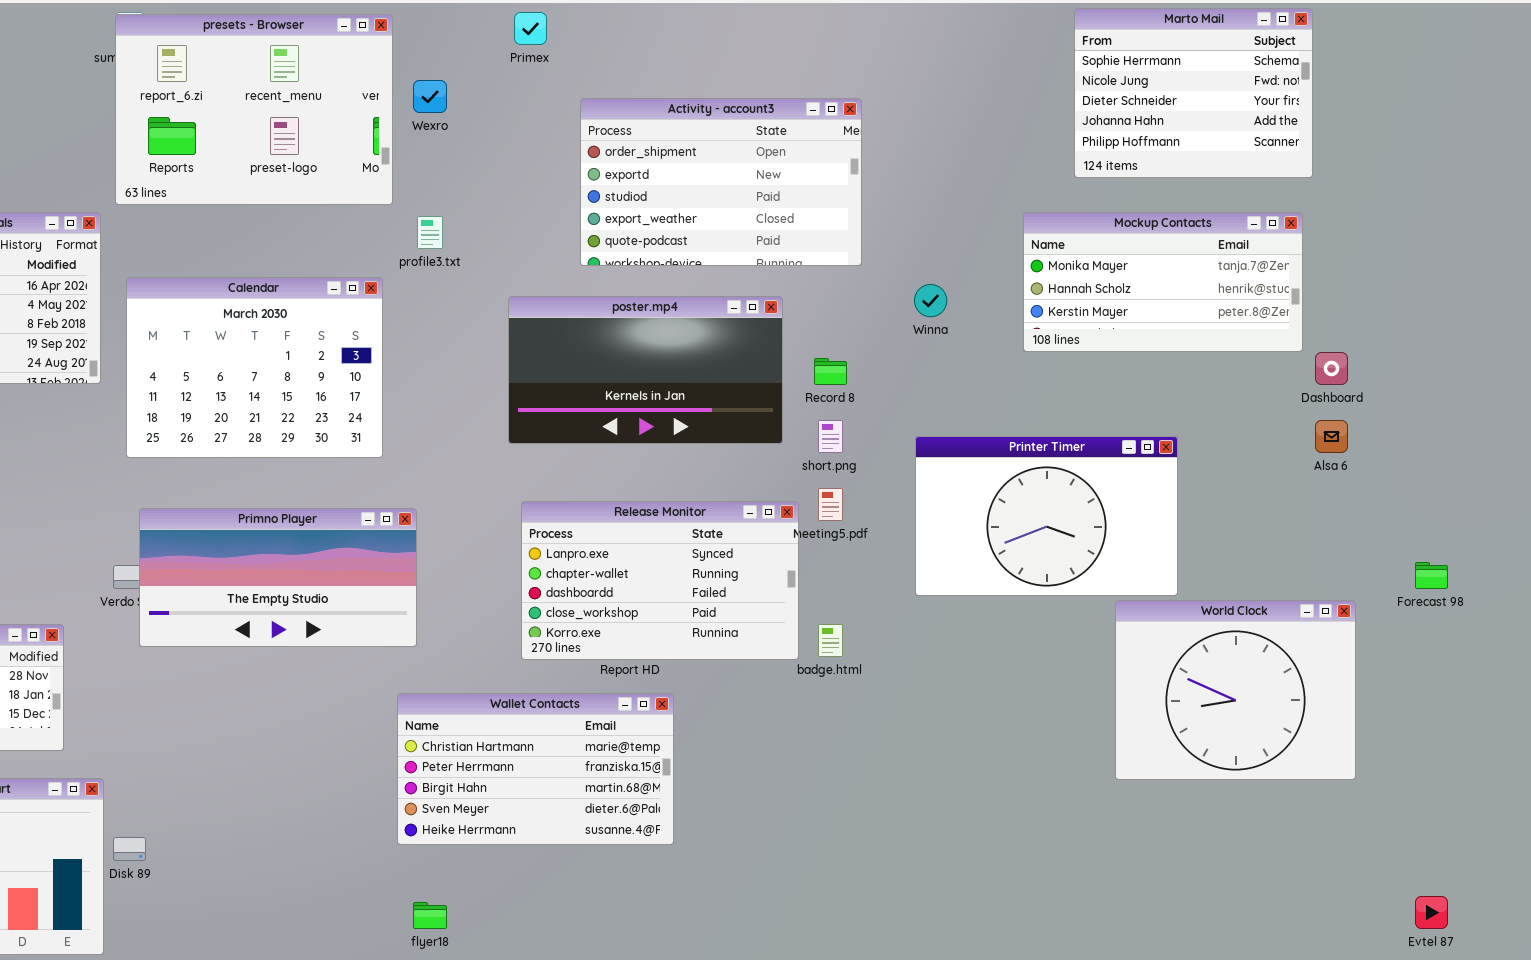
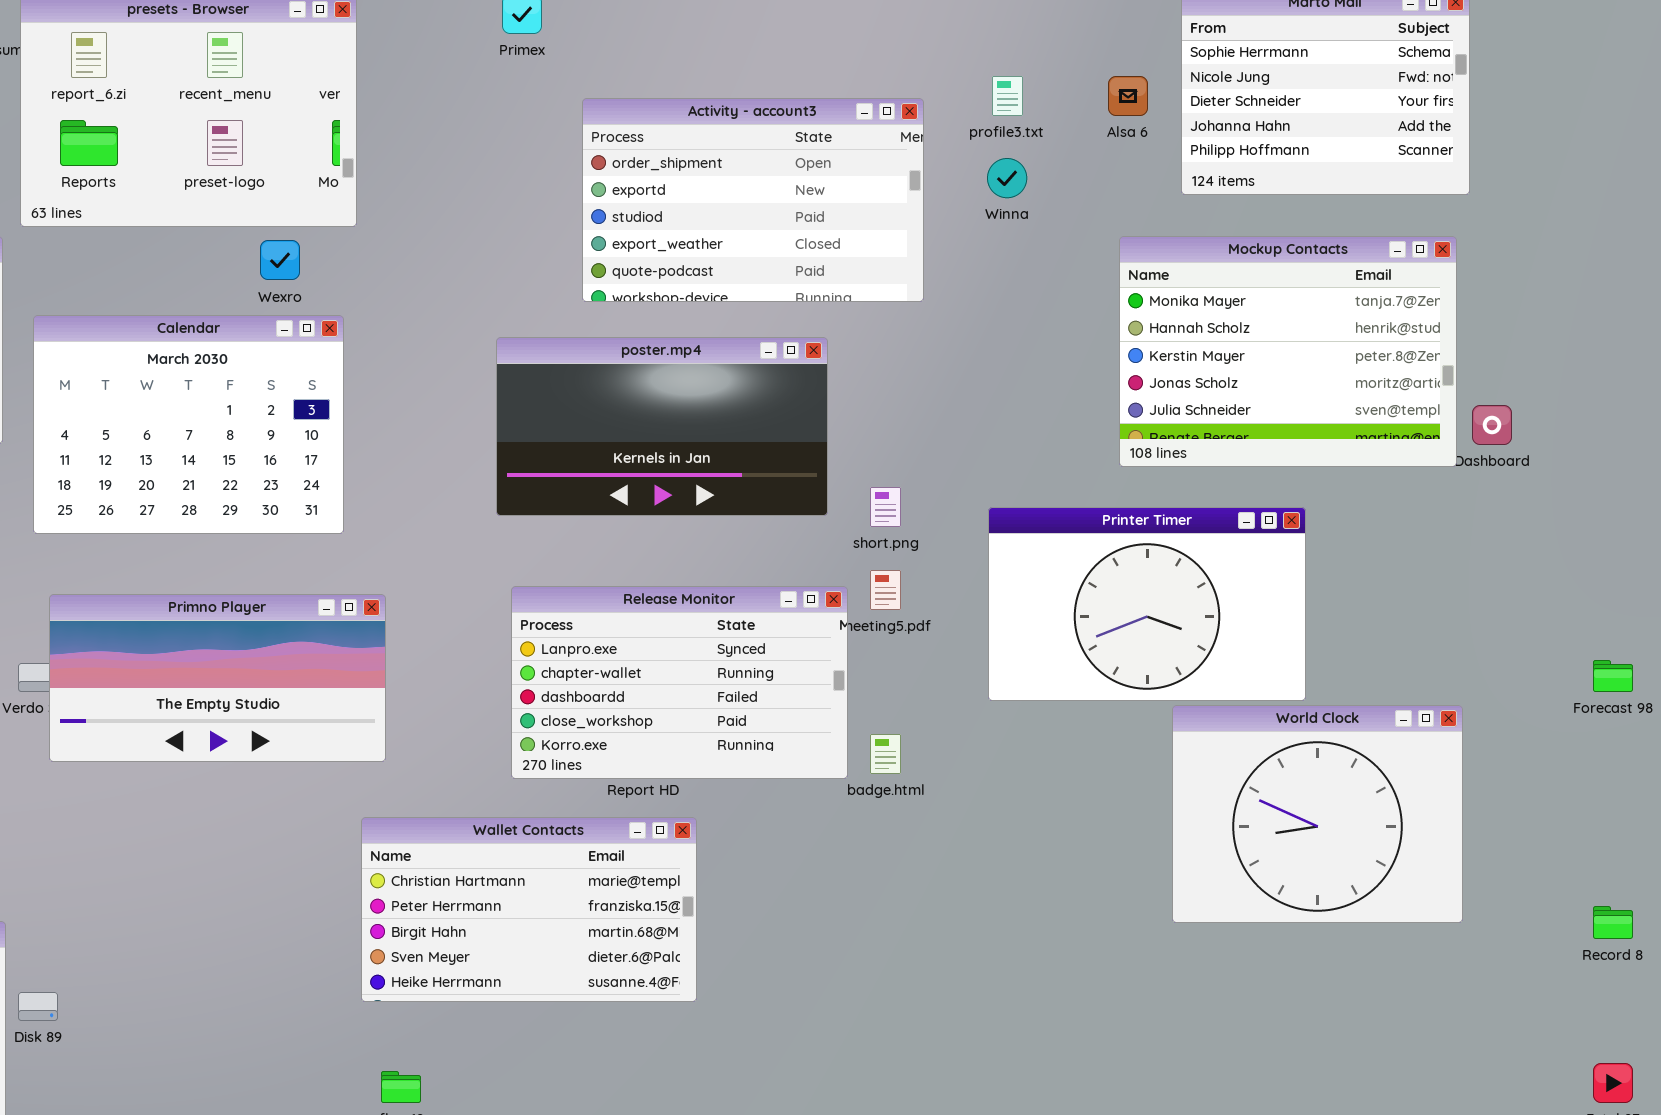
Wexro: [413,80,447,113] -> [260,240,300,280], moved
Mockup Contacts: [1023,212,1303,352] -> [1119,236,1457,467], resized
profile3.txt: [417,216,443,249] -> [992,76,1023,116], moved
Winna: [914,284,947,317] -> [987,158,1027,198], moved
Record 8: [814,358,847,385] -> [1593,906,1633,939], moved
Alsa 6: [1315,420,1348,453] -> [1108,76,1148,116], moved
World Clock: [1115,600,1356,780] -> [1172,705,1463,923], moved

